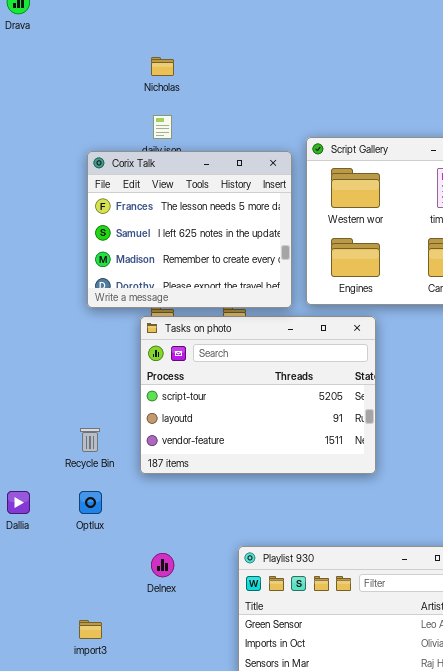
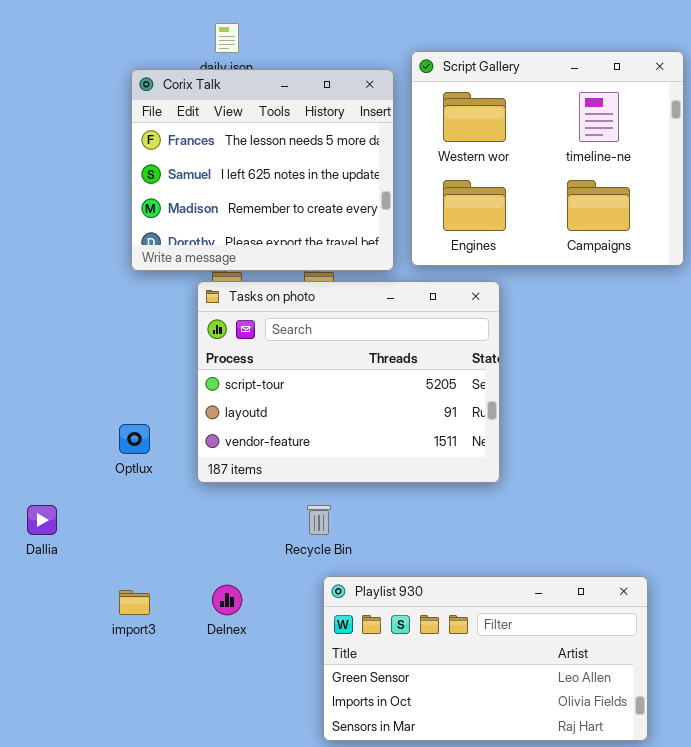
Recycle Bin: [80,428,100,452] -> [307,505,331,535], moved
Optlux: [79,491,102,514] -> [119,424,150,454], moved
import3: [79,620,102,639] -> [119,590,150,615], moved

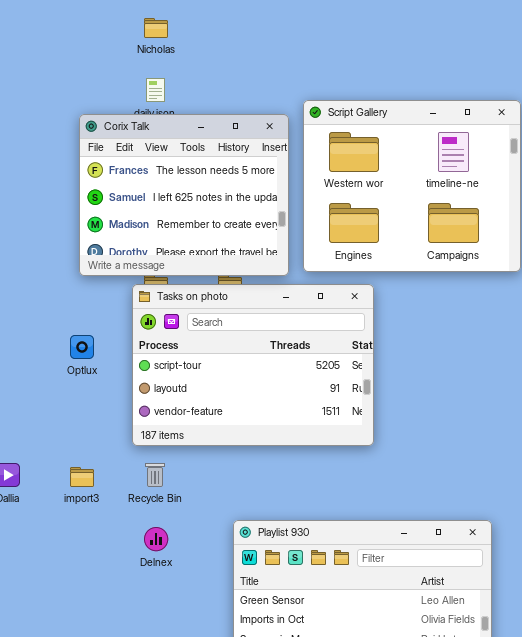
Optlux: [119,424,150,454] -> [70,335,94,359], moved
Recycle Bin: [307,505,331,535] -> [145,463,165,487], moved
import3: [119,590,150,615] -> [70,467,94,487], moved

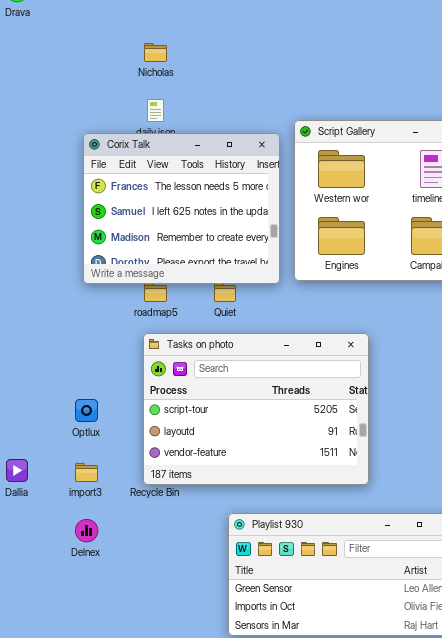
Tasks on photo: [132,284,374,446] -> [143,333,369,485], moved
Optlux: [70,335,94,359] -> [75,399,98,422], moved
Delnex: [144,527,168,551] -> [75,519,98,542], moved

